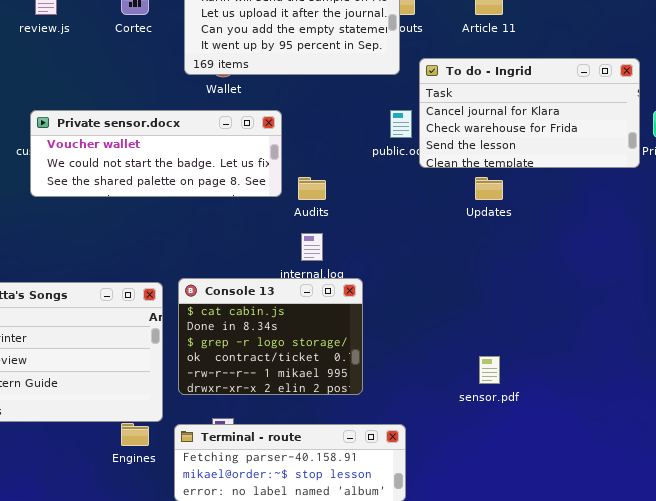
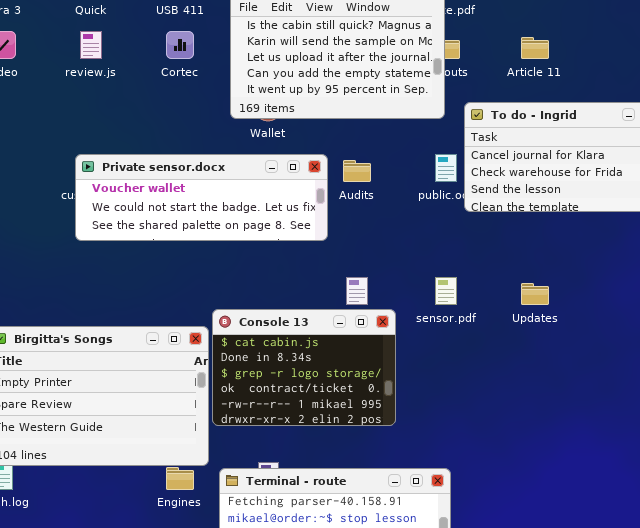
Audits: [298,177,326,200] -> [343,160,371,182], moved
Updates: [475,177,503,200] -> [521,283,549,305], moved
Console 13: [178,278,363,395] -> [212,309,396,426], moved
sensor.pdf: [479,356,500,384] -> [435,277,457,305], moved

